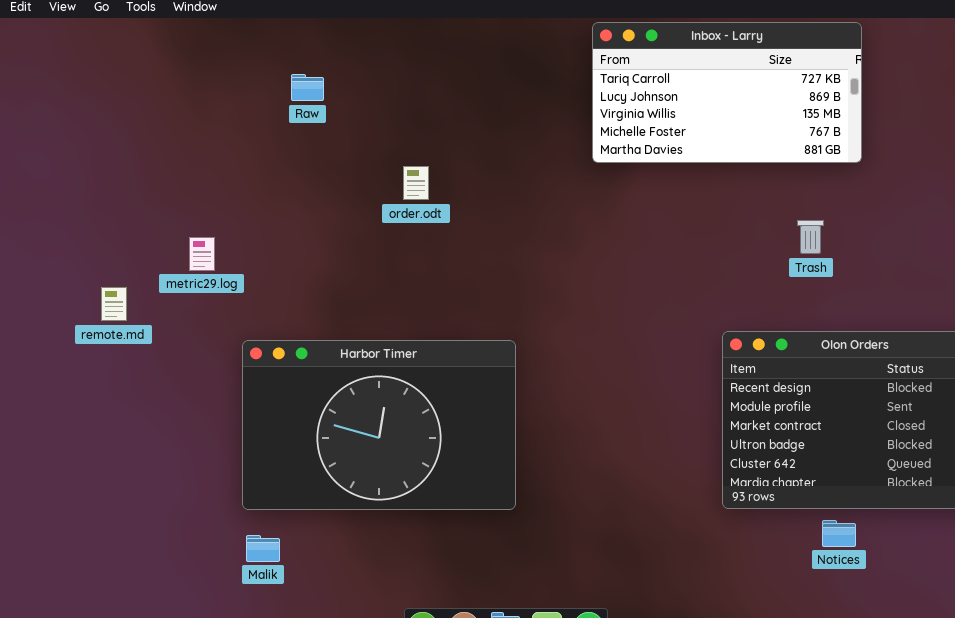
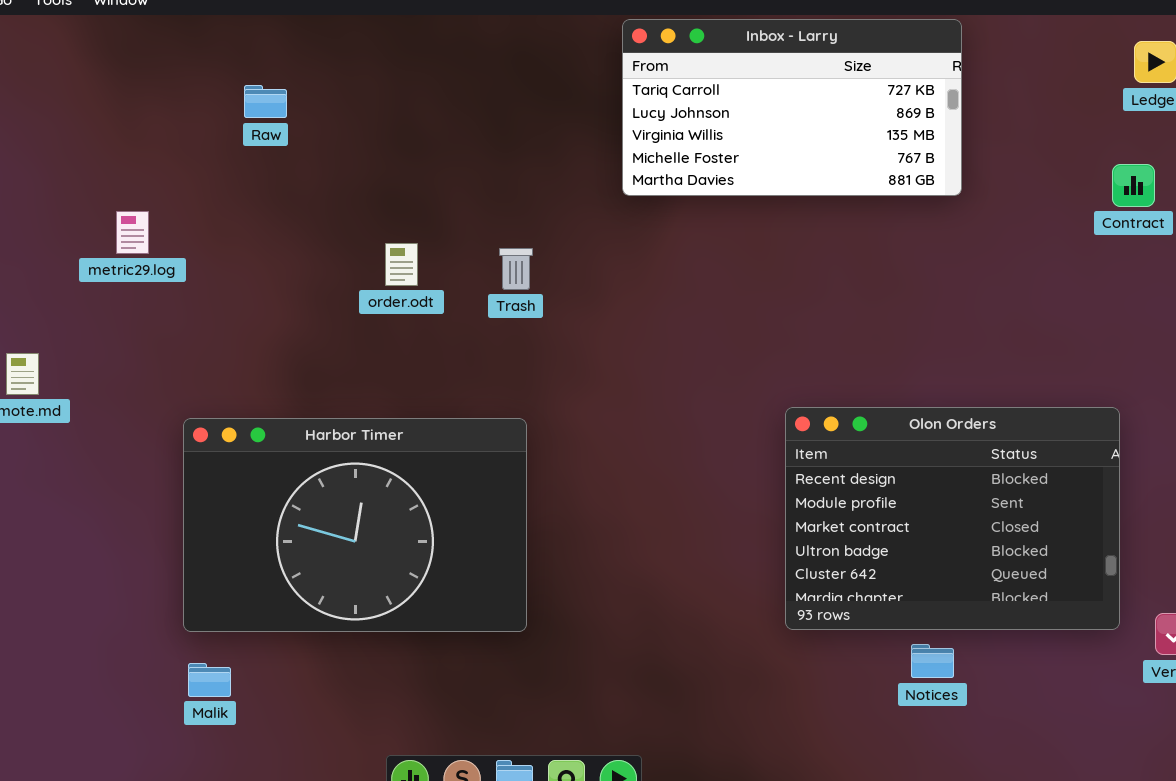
order.odt: [403,166,429,200] -> [385,243,418,286], moved
Trash: [797,220,824,254] -> [499,248,533,290], moved
metric29.log: [189,237,215,271] -> [116,211,149,254], moved

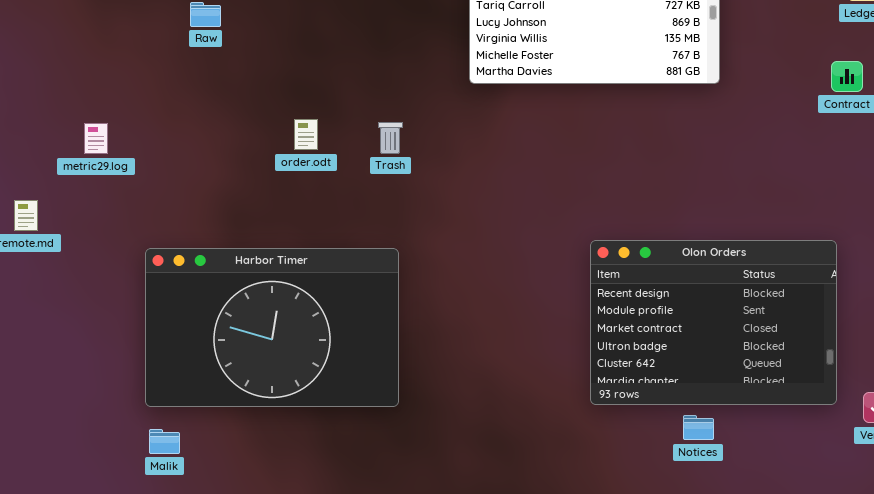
metric29.log: [116,211,149,254] -> [84,123,108,154], moved

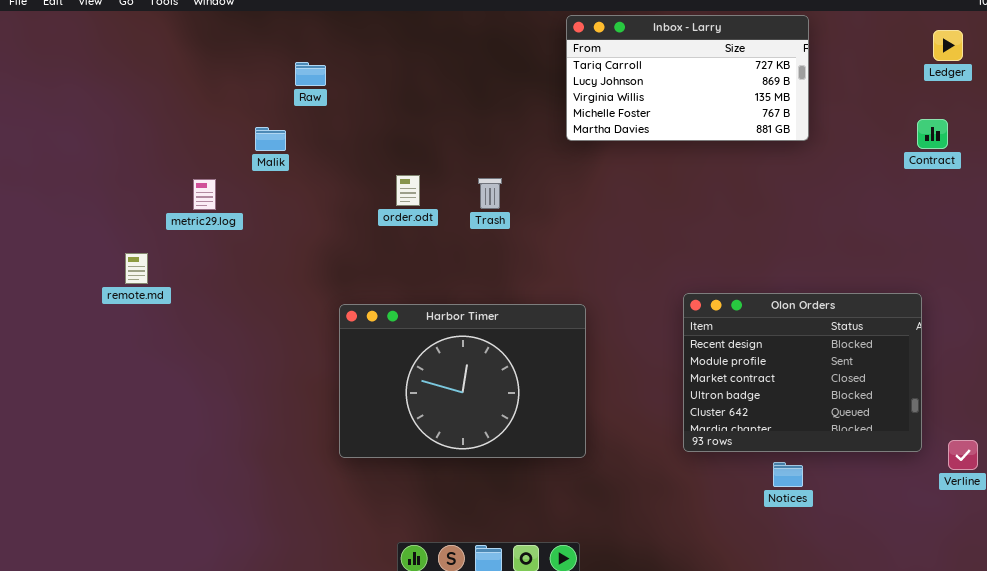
Harbor Timer: [145,248,399,407] -> [339,304,586,458], moved
Malik: [149,429,180,454] -> [255,127,286,151], moved

